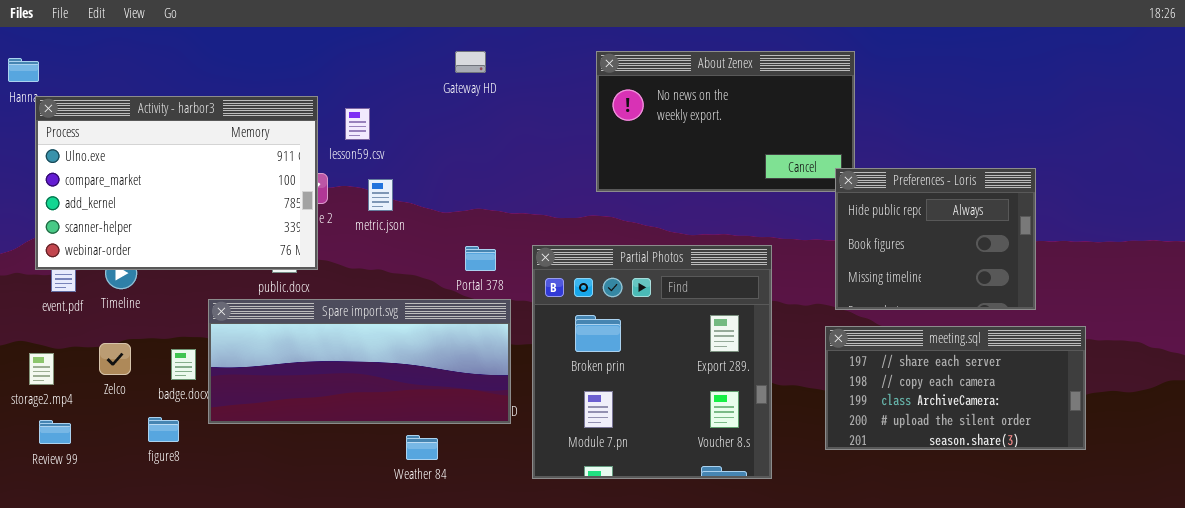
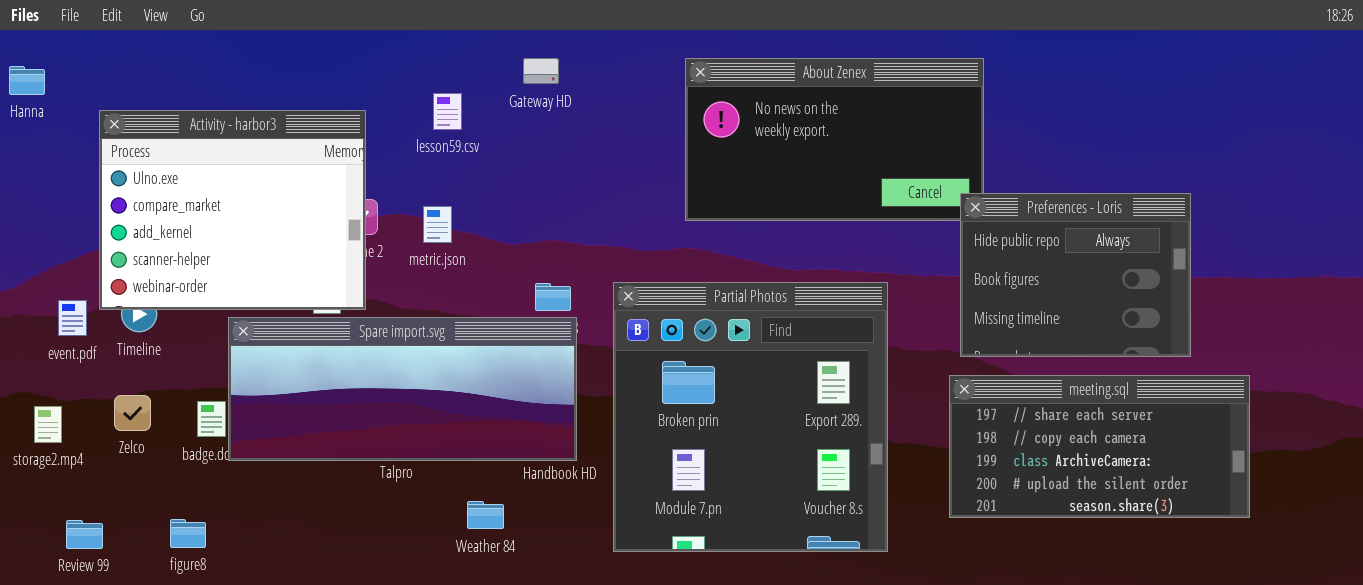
Activity - harbor3: [35,96,318,270] -> [99,110,366,310], resized
lesson59.csv: [345,108,370,140] -> [433,93,462,130], moved
Spare import.svg: [208,299,511,424] -> [228,317,577,461], moved
figure8: [148,417,179,442] -> [170,519,206,548], moved
Review 99: [39,420,71,444] -> [66,520,103,549], moved

